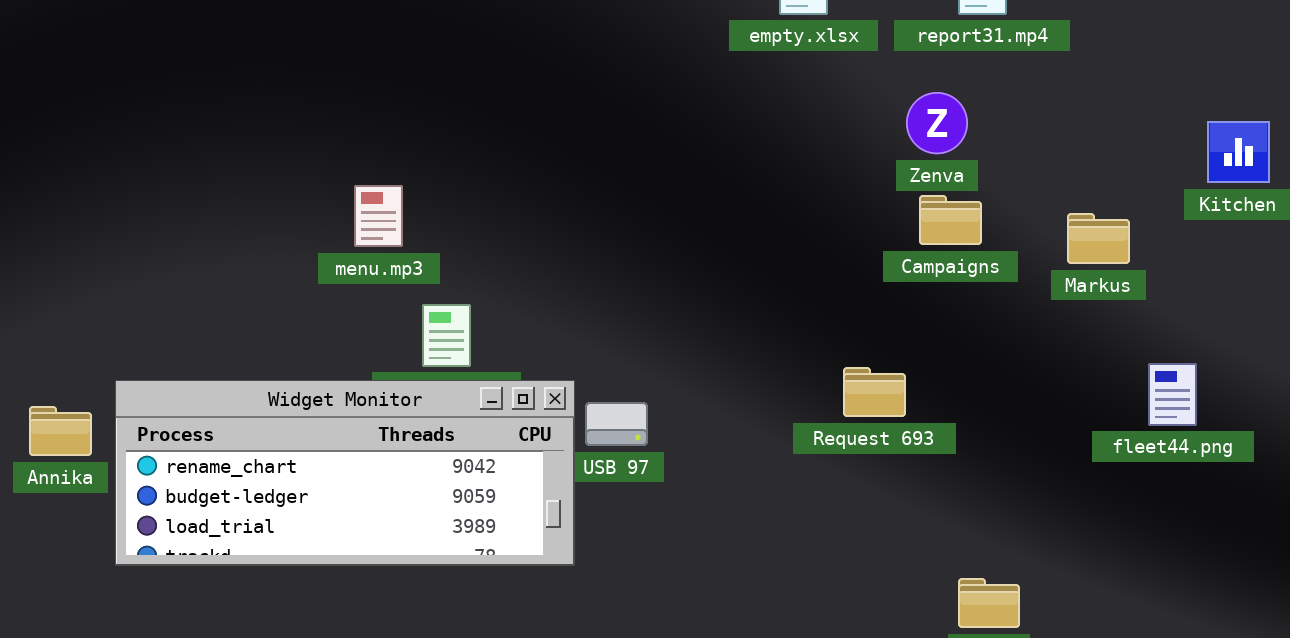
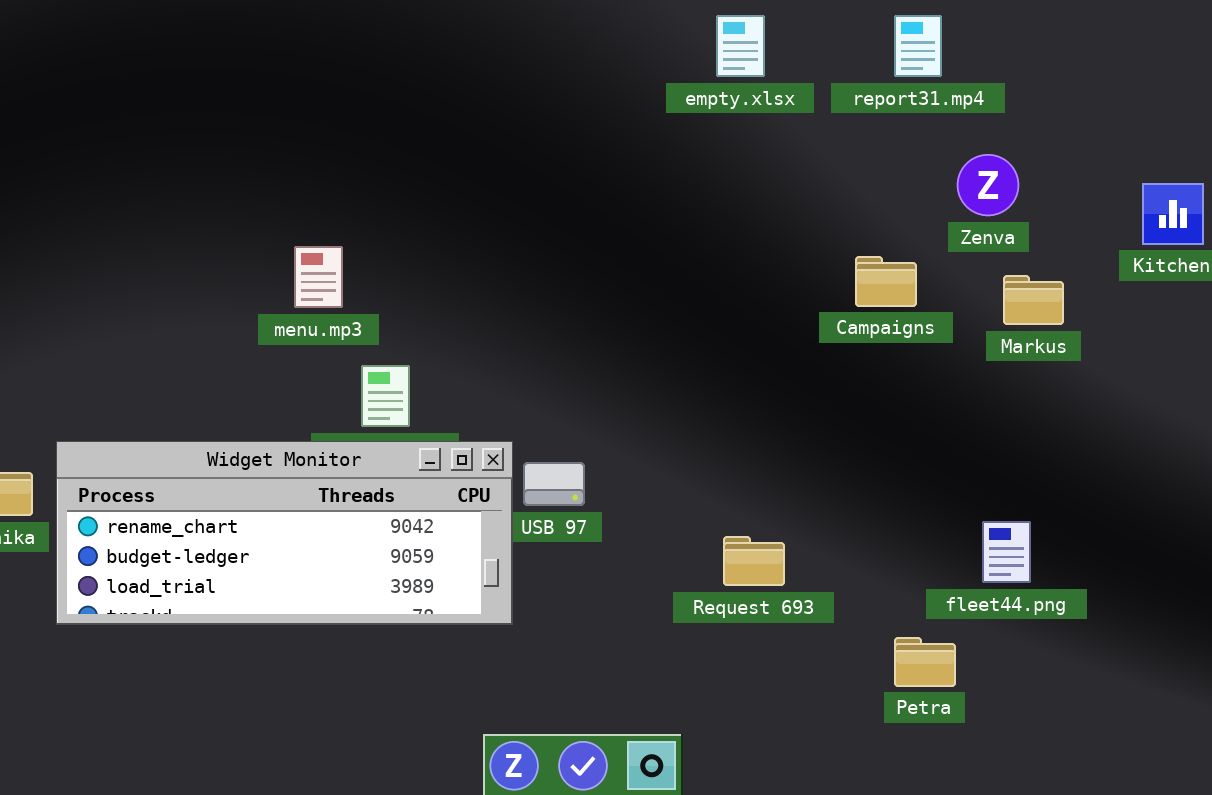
Zenva: [906,92,968,154] -> [957,154,1019,216], moved
fleet44.png: [1148,363,1197,426] -> [982,521,1031,583], moved
Request 693: [843,367,906,417] -> [723,536,785,586], moved

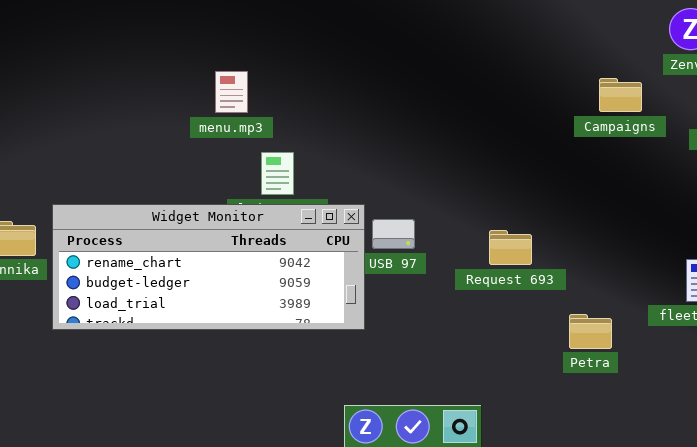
Request 693: [723,536,785,586] -> [489,230,532,265], moved
Petra: [894,637,956,687] -> [569,314,612,349], moved

